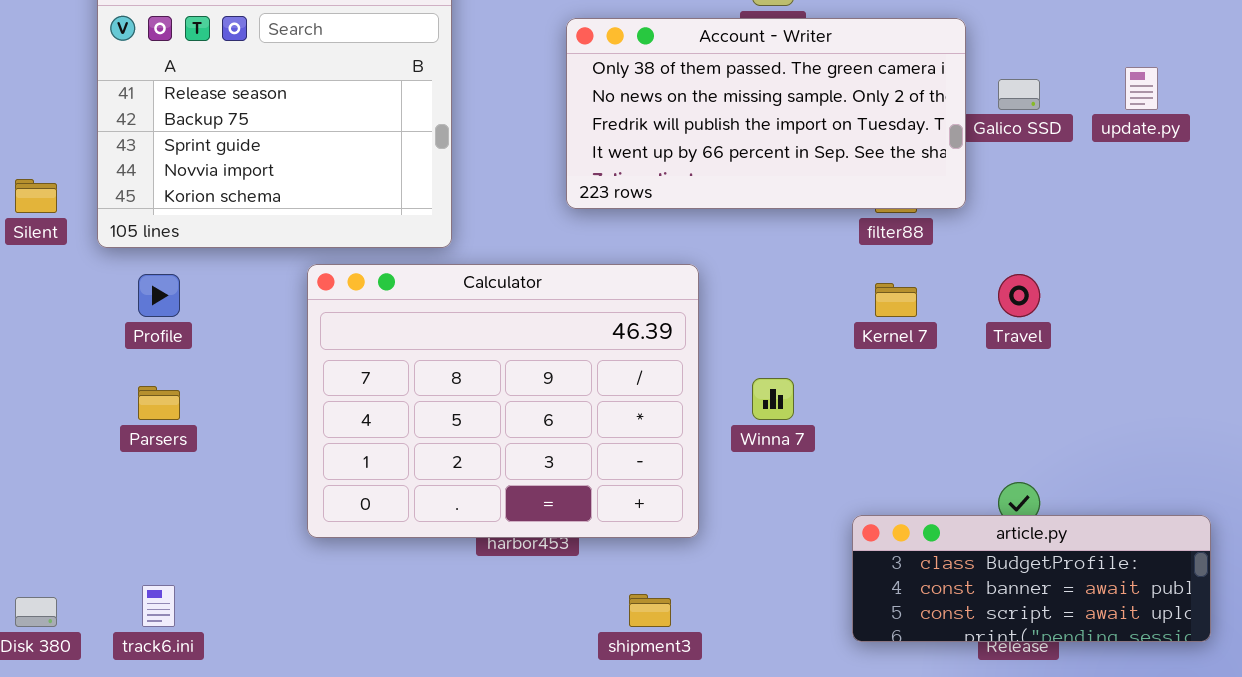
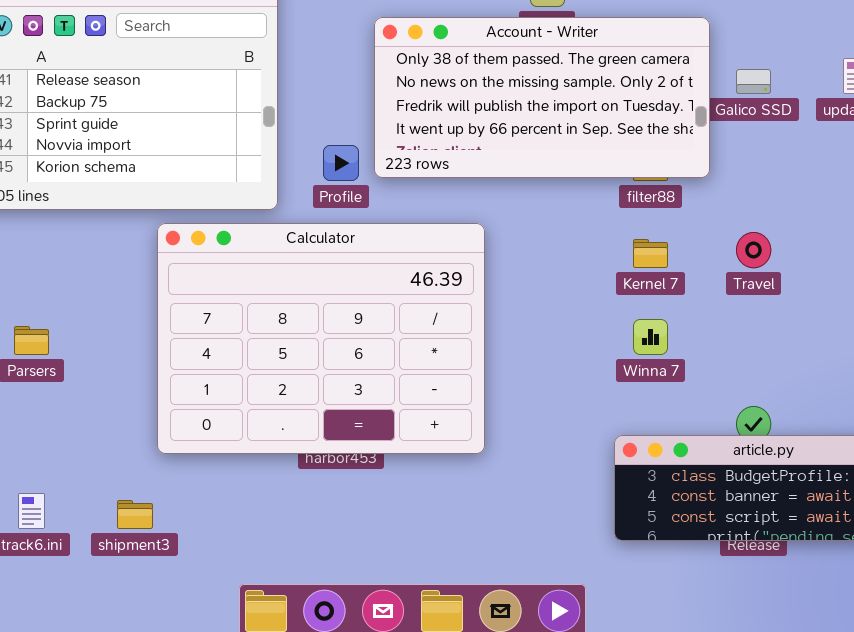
Profile: [138,274,180,317] -> [323,145,359,181], moved
Winna 7: [752,378,794,420] -> [633,319,668,355], moved
shipment3: [629,594,671,627] -> [117,500,153,529], moved

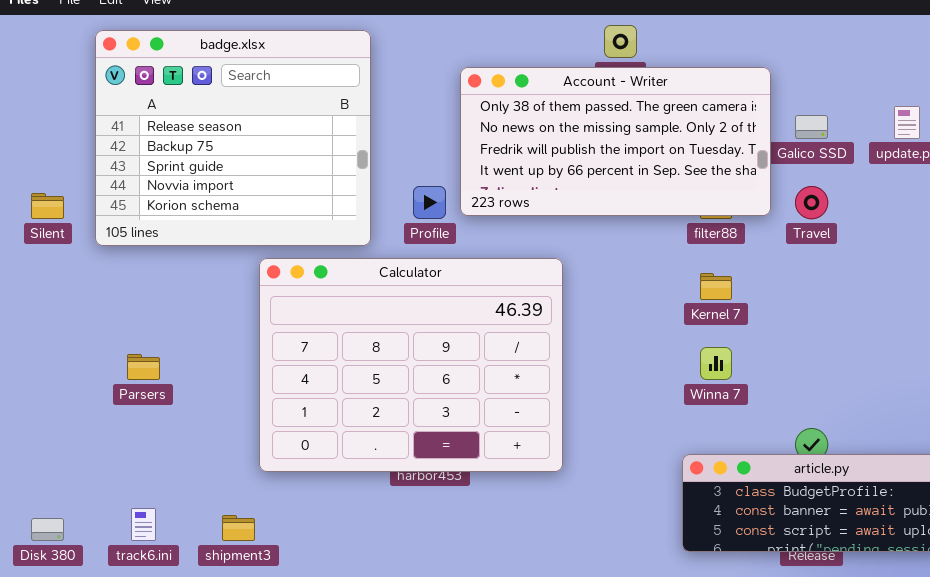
Travel: [736,232,771,268] -> [795,186,828,219], moved

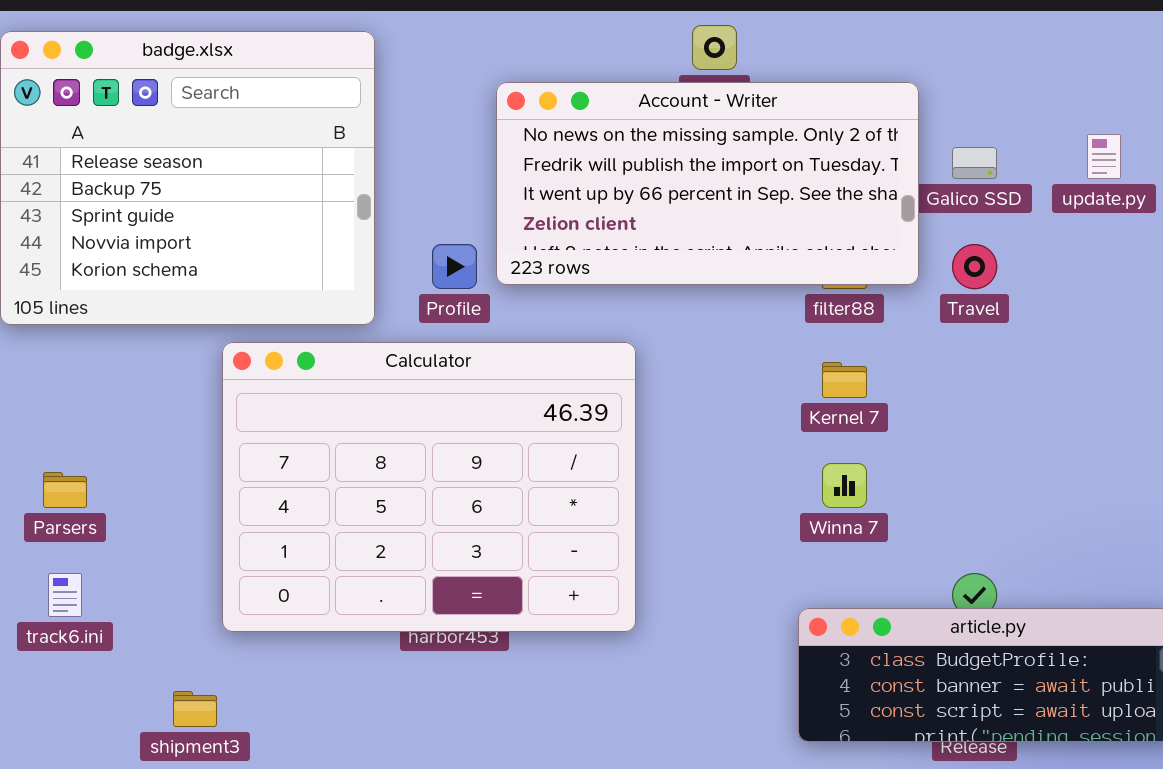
Account - Writer: [460,67,771,216] -> [496,82,919,285], scrolled down 1 row
track6.ini: [131,508,156,541] -> [48,573,82,617], moved

